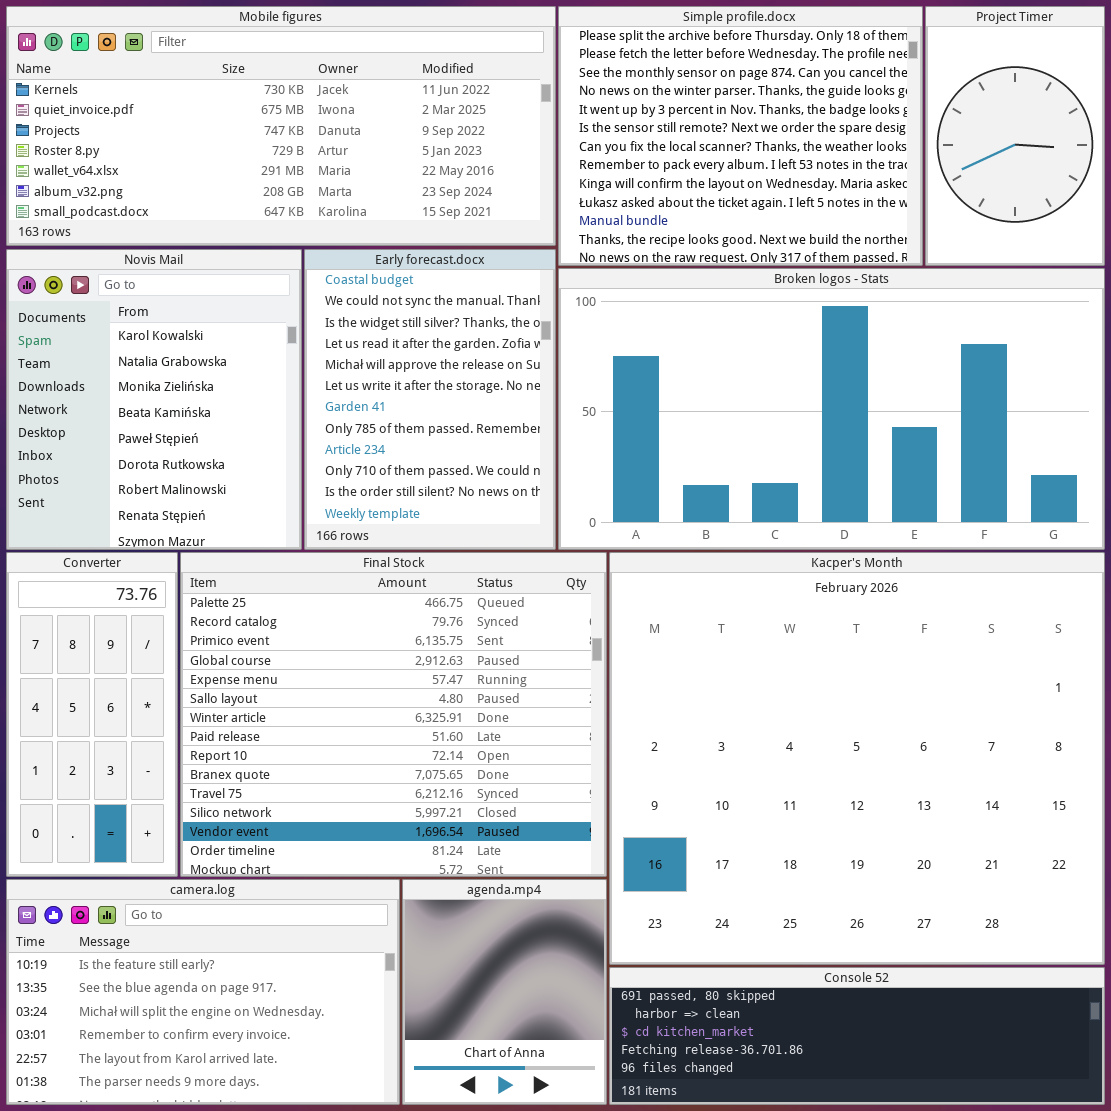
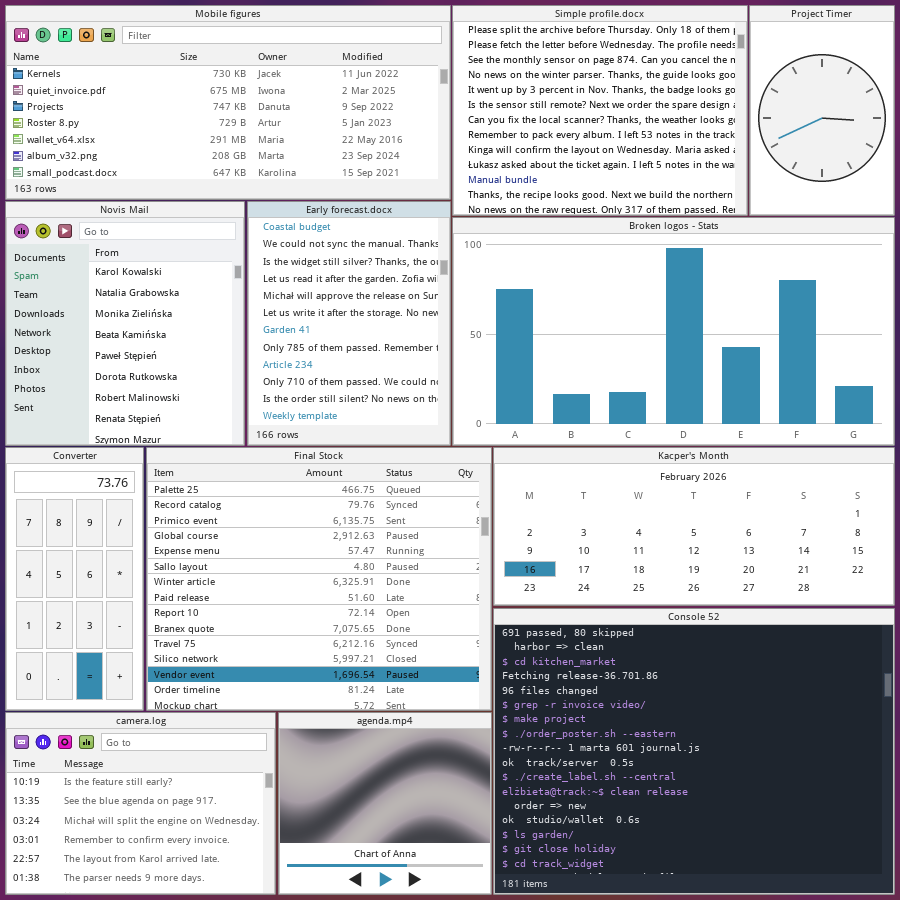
Kacper's Month: [609,552,1105,965] -> [493,447,895,606], resized
camera.log: [6,879,400,1105] -> [5,712,276,895], resized
agenda.mp4: [402,879,607,1105] -> [278,712,492,895], resized
Console 52: [609,967,1105,1105] -> [493,608,895,895], resized

